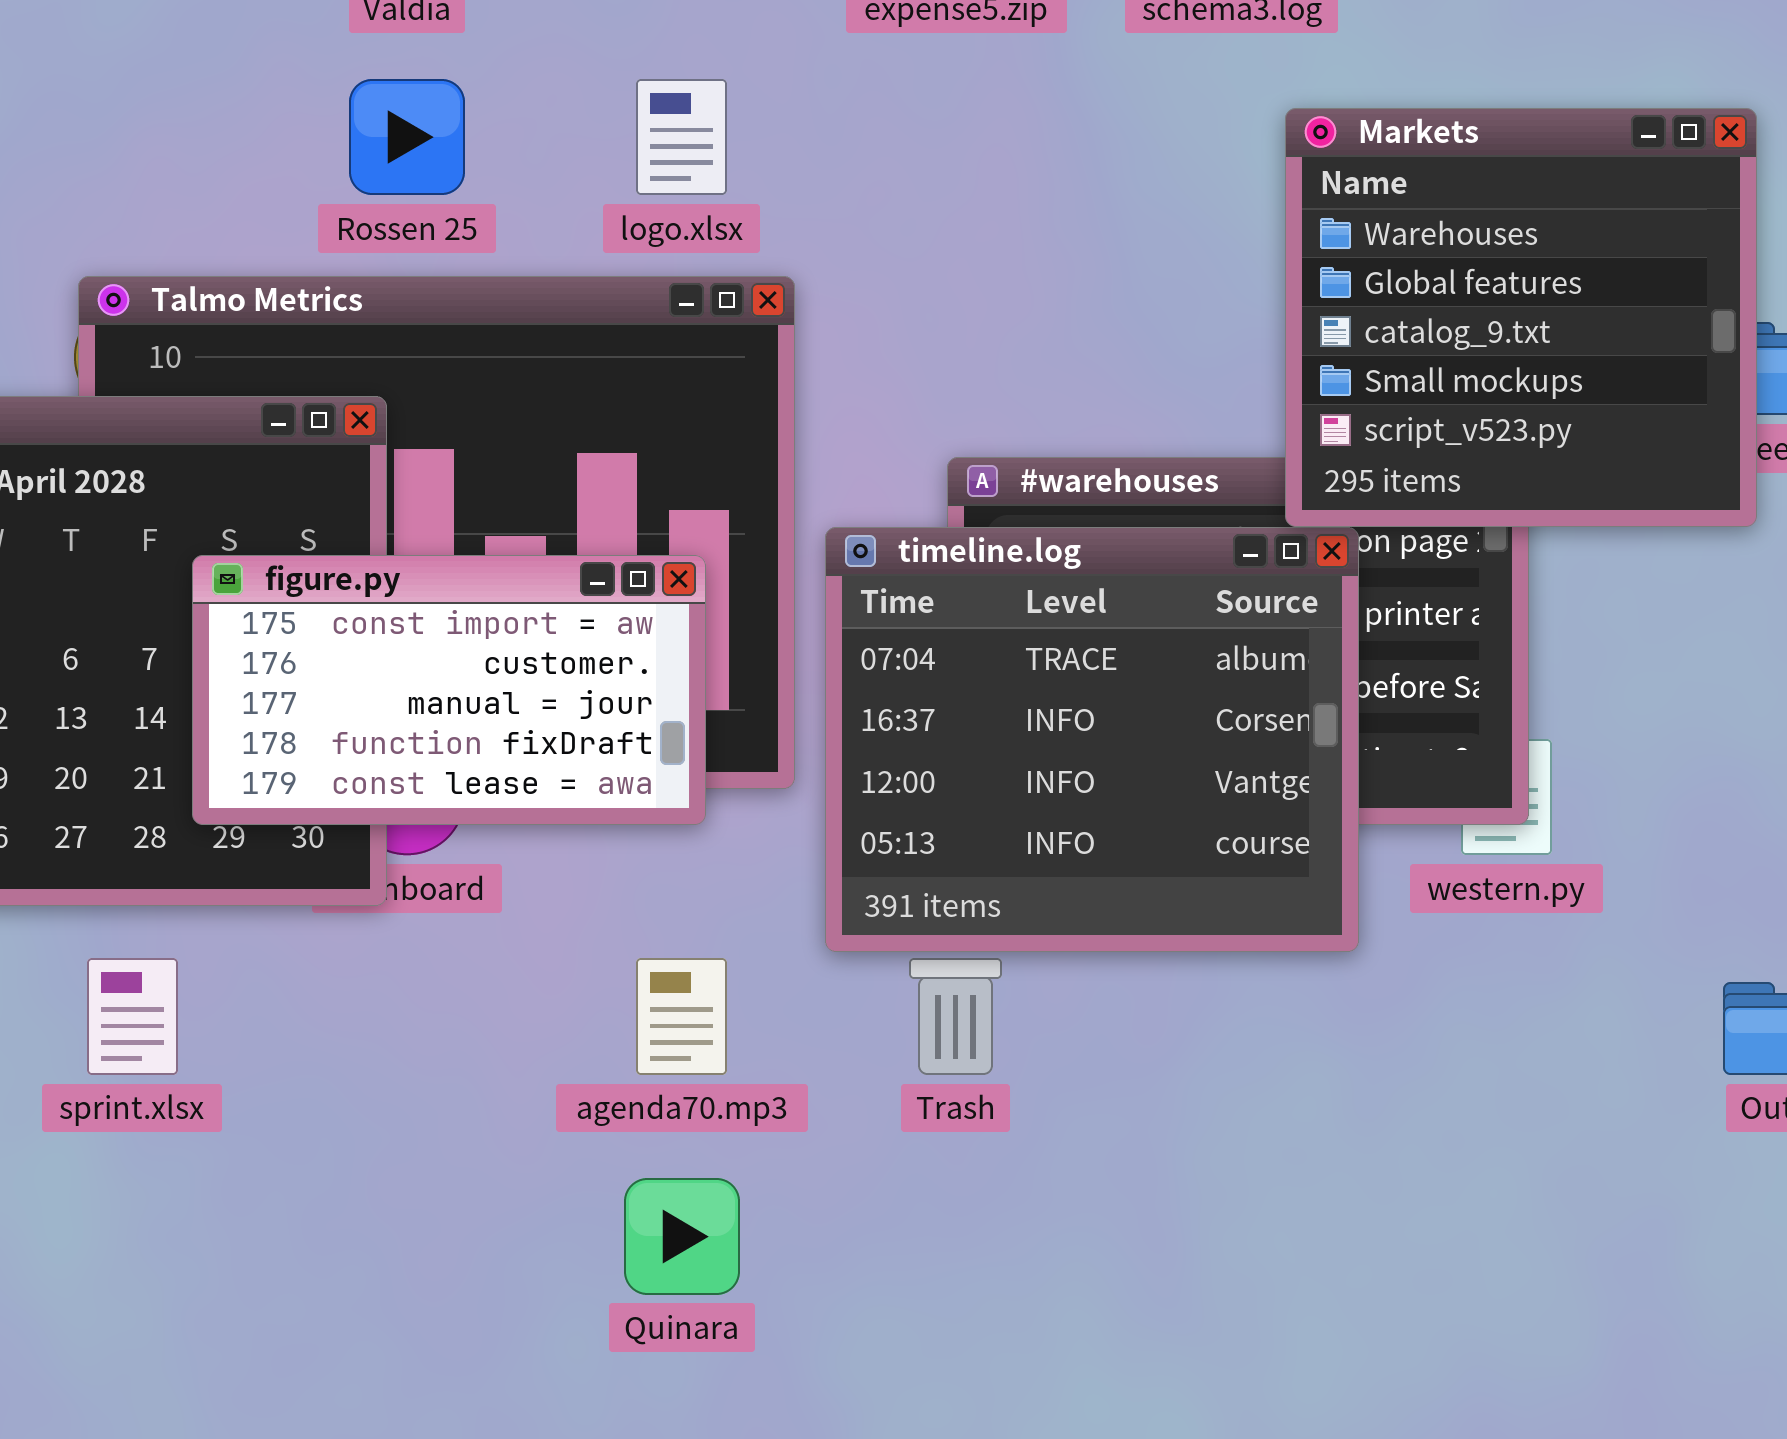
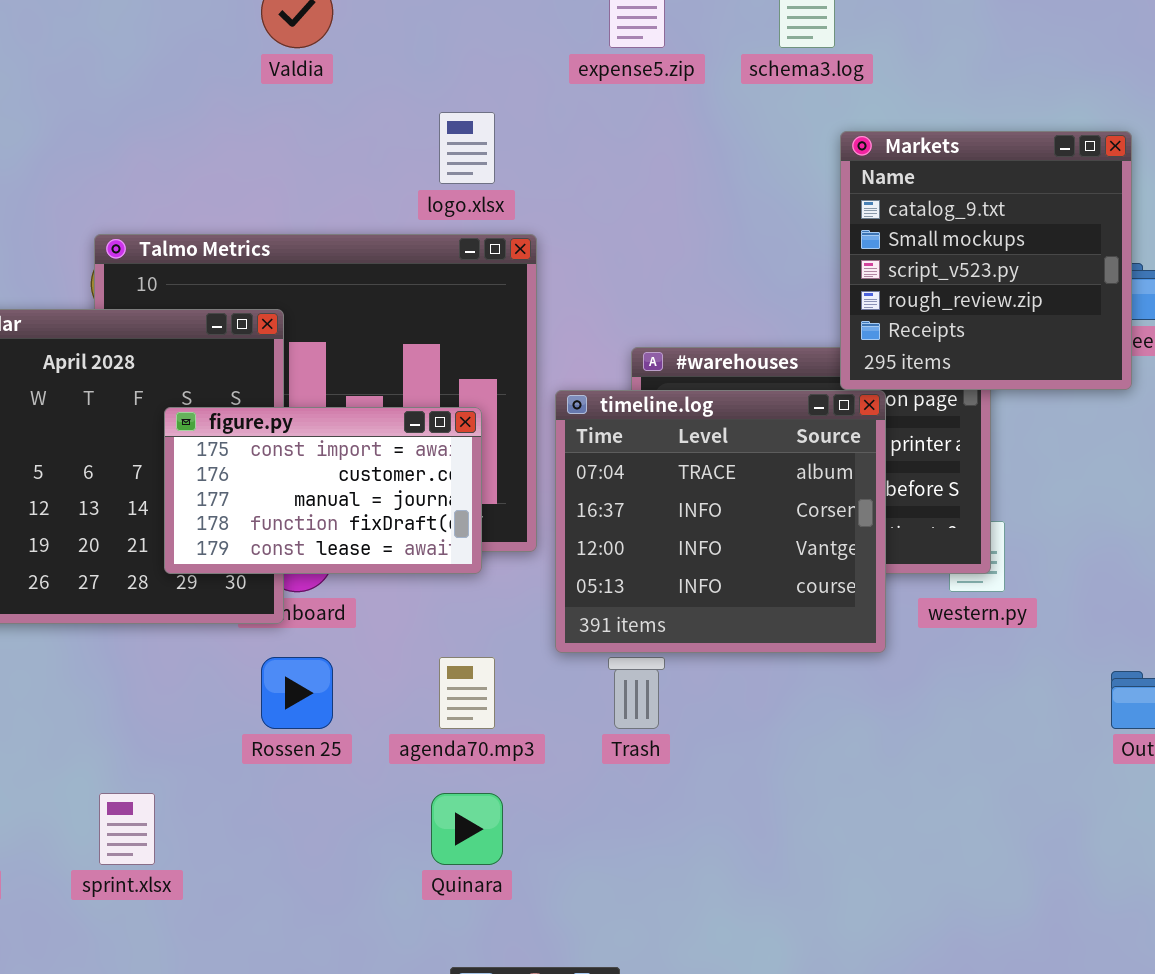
Rossen 25: [349,79,465,195] -> [261,657,333,729], moved
Markets: [1285,108,1757,527] -> [840,131,1132,390], scrolled down 2 rows
sprint.xlsx: [87,958,178,1075] -> [99,793,155,865], moved

